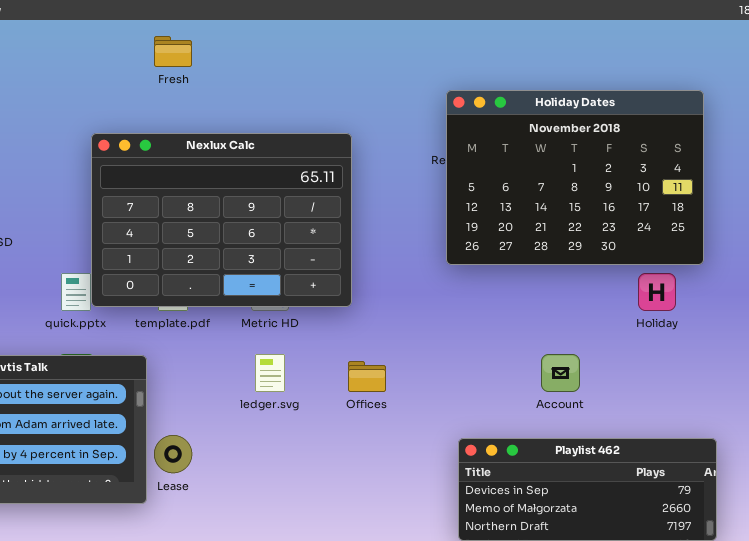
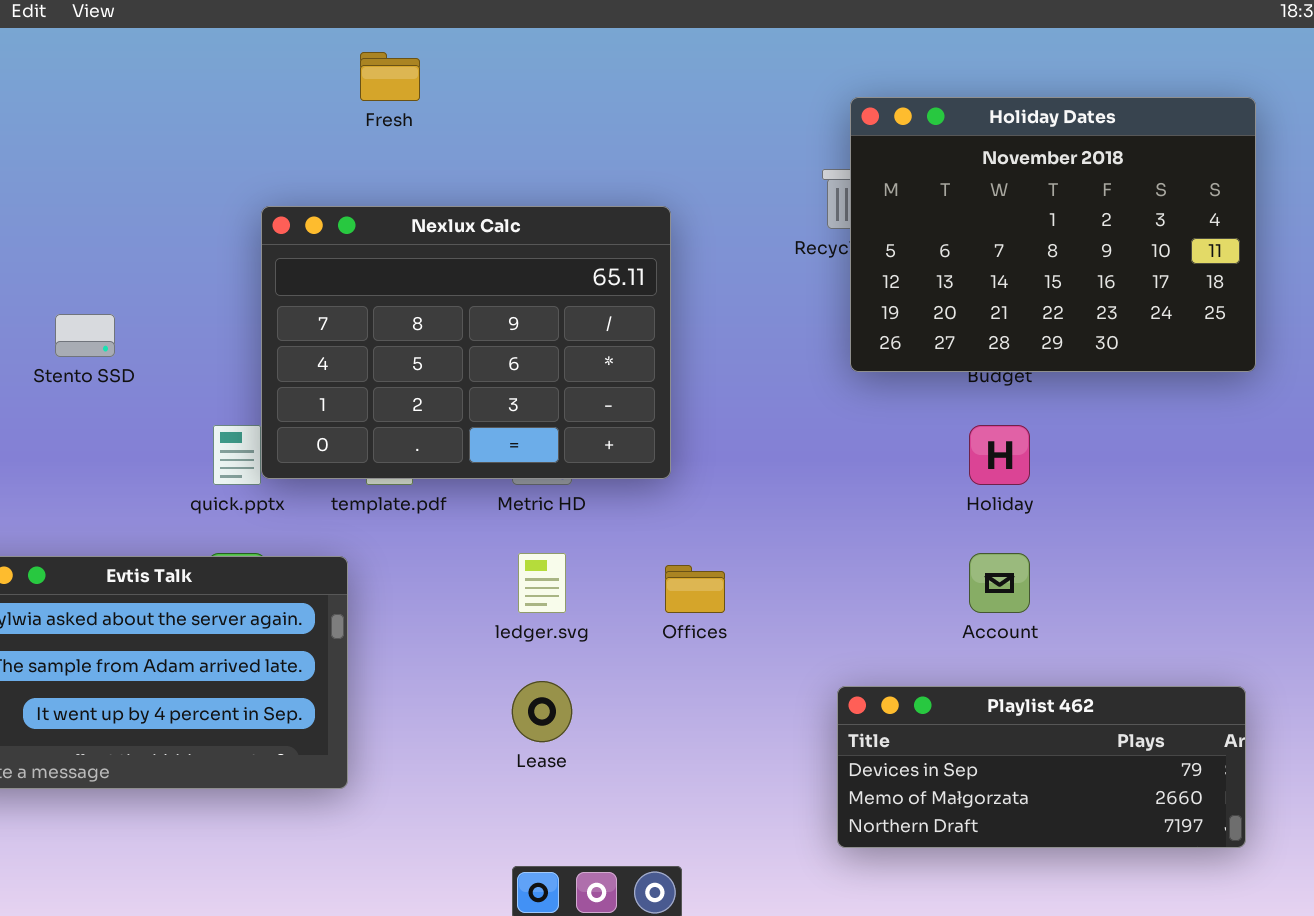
Holiday Dates: [446,90,704,265] -> [850,97,1256,372], moved
Holiday: [638,273,676,311] -> [969,425,1030,485], moved
Lease: [154,435,192,473] -> [512,681,572,742], moved

